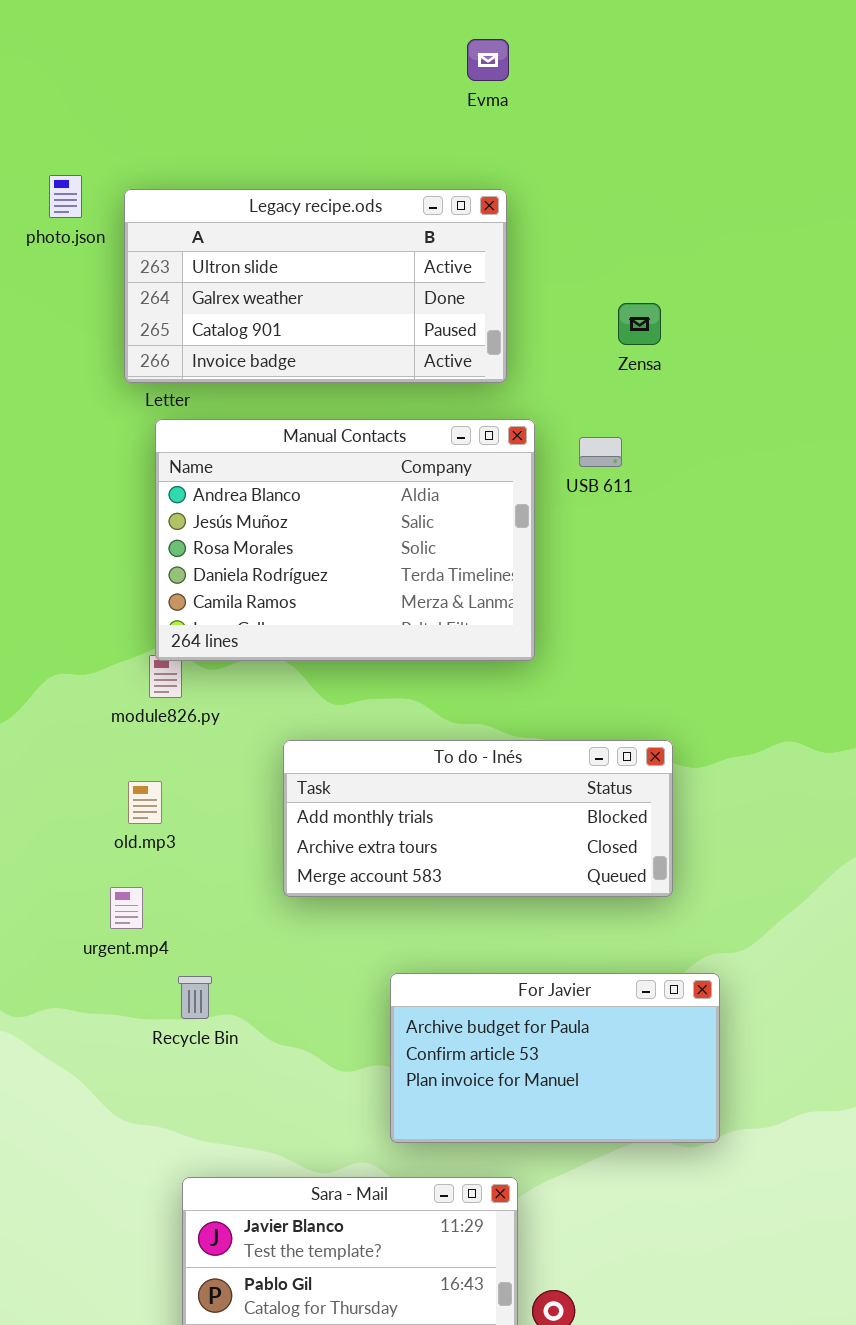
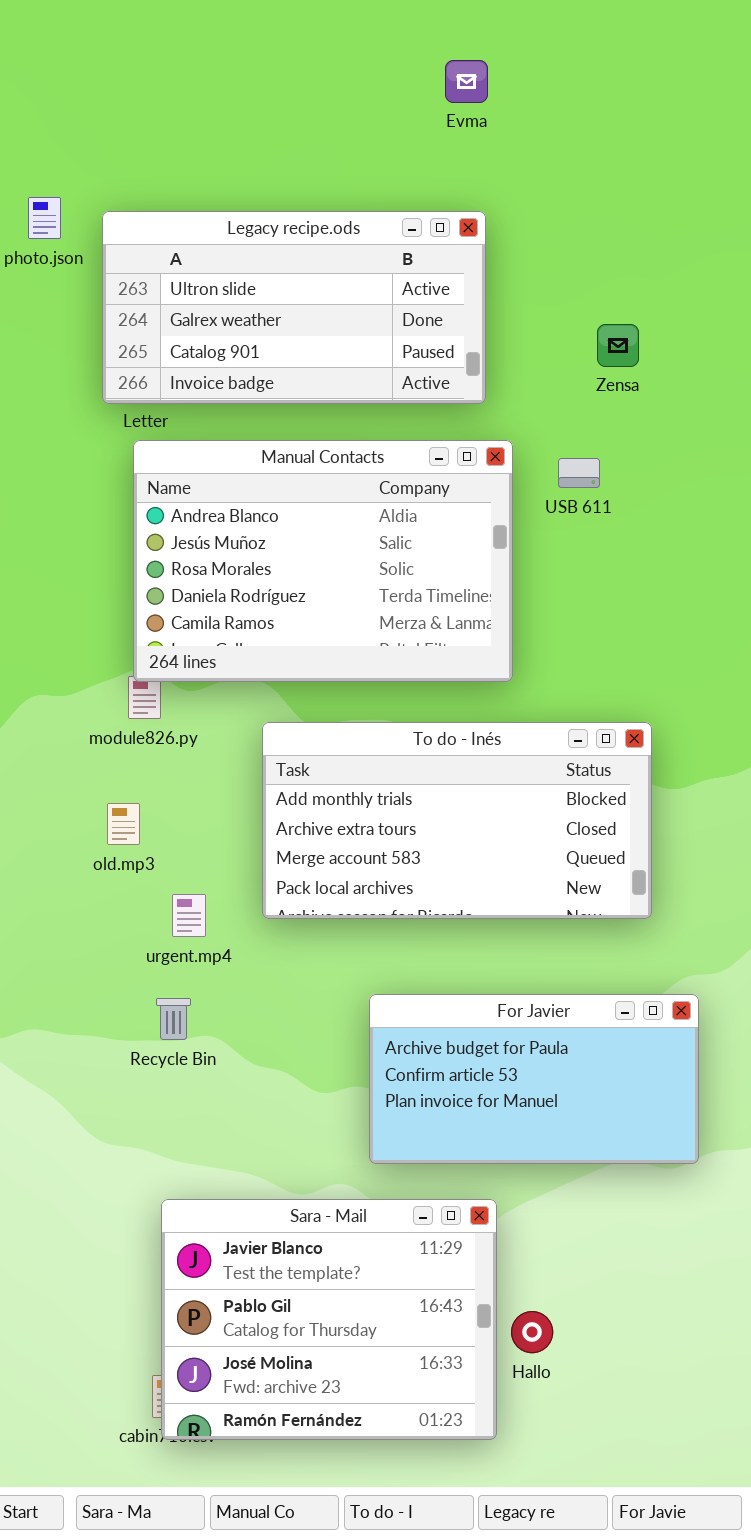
To do - Inés: [283,740,673,897] -> [262,722,652,919], resized
urgent.mp4: [110,887,143,929] -> [172,894,206,937], moved

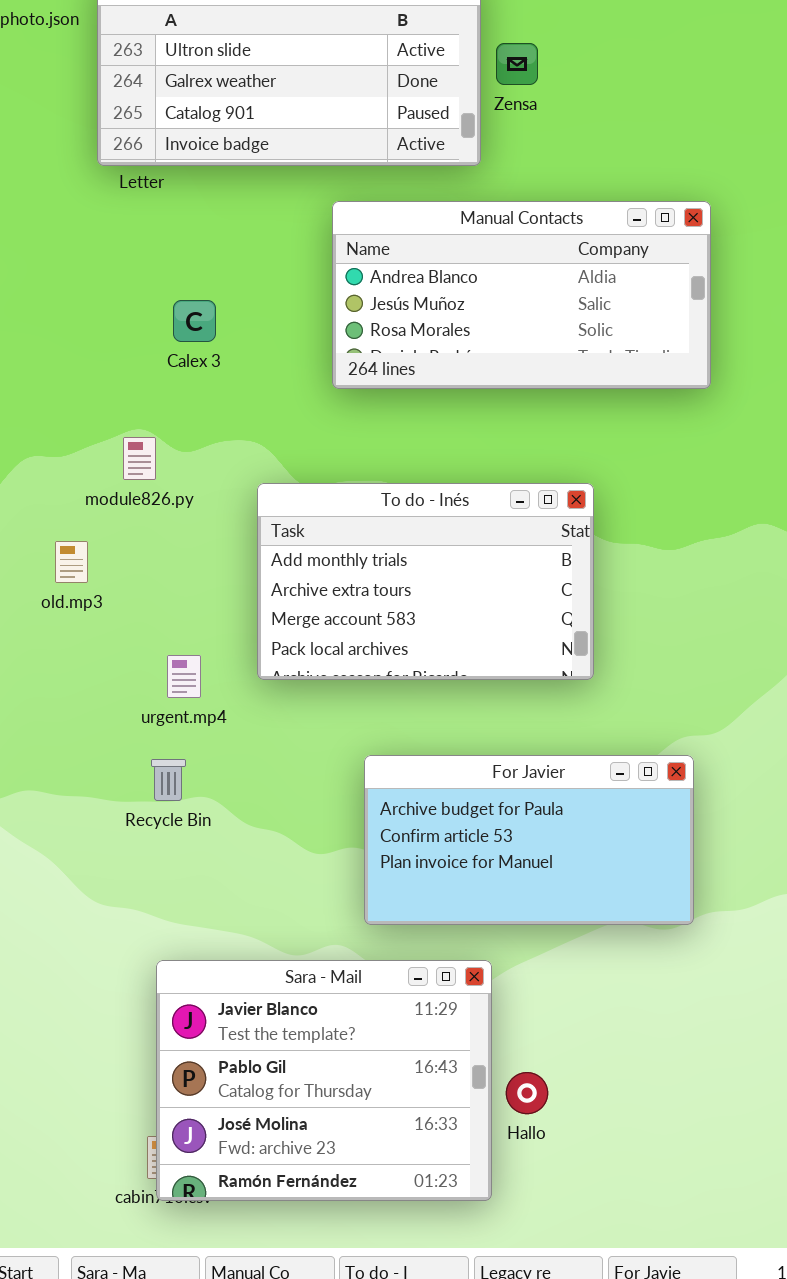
Zensa: [597,324,639,367] -> [496,43,538,85], moved
Manual Contacts: [133,440,513,682] -> [332,201,711,389], moved, resized
To do - Inés: [262,722,652,919] -> [257,483,594,680], resized
old.mp3: [107,803,140,845] -> [55,541,88,583], moved

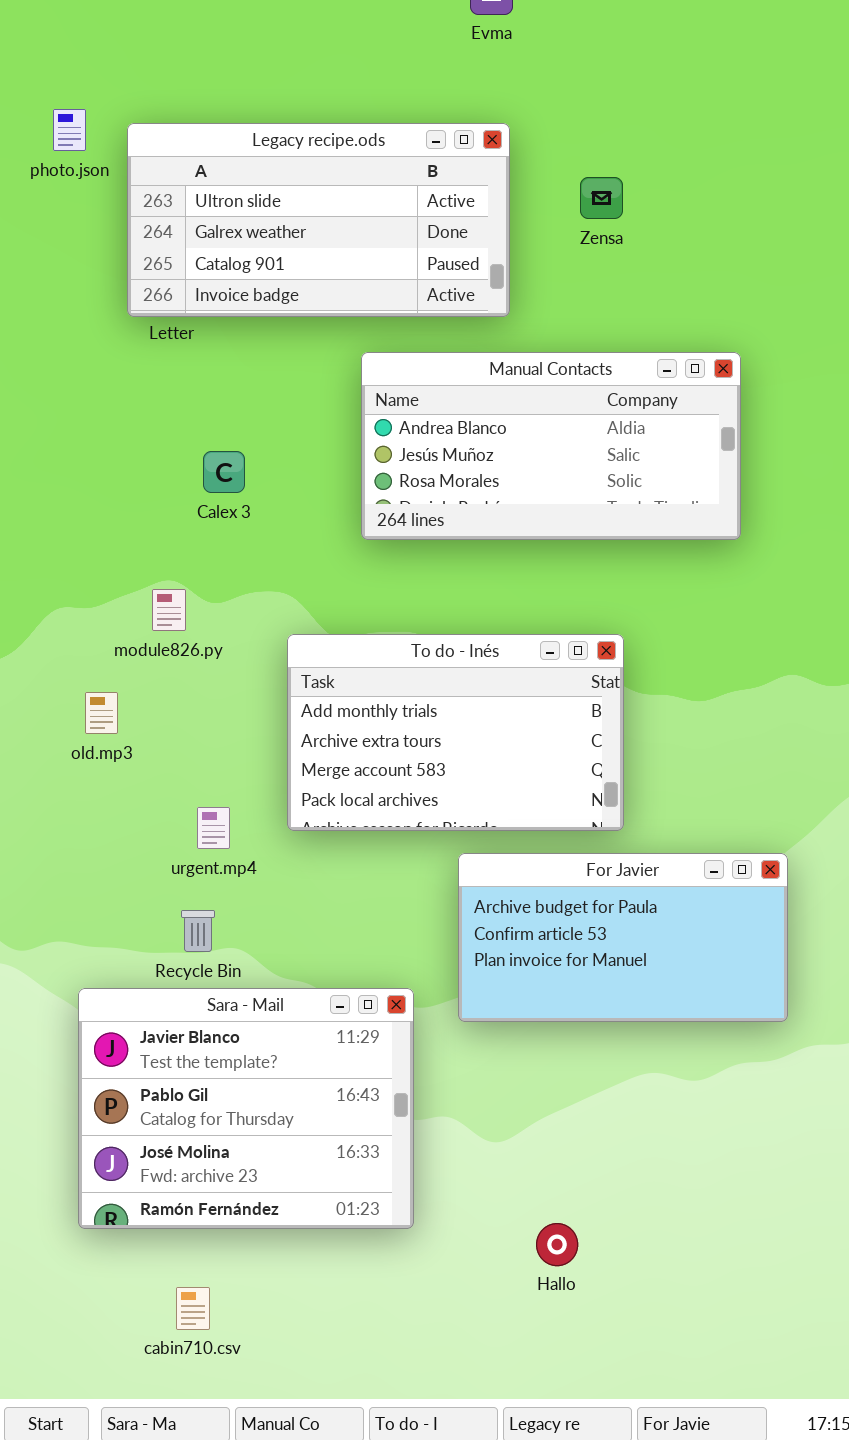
Zensa: [496,43,538,85] -> [580,177,623,219], moved
For Javier: [364,755,694,925] -> [458,853,788,1022], moved
Sara - Mail: [156,960,492,1201] -> [78,988,414,1229], moved

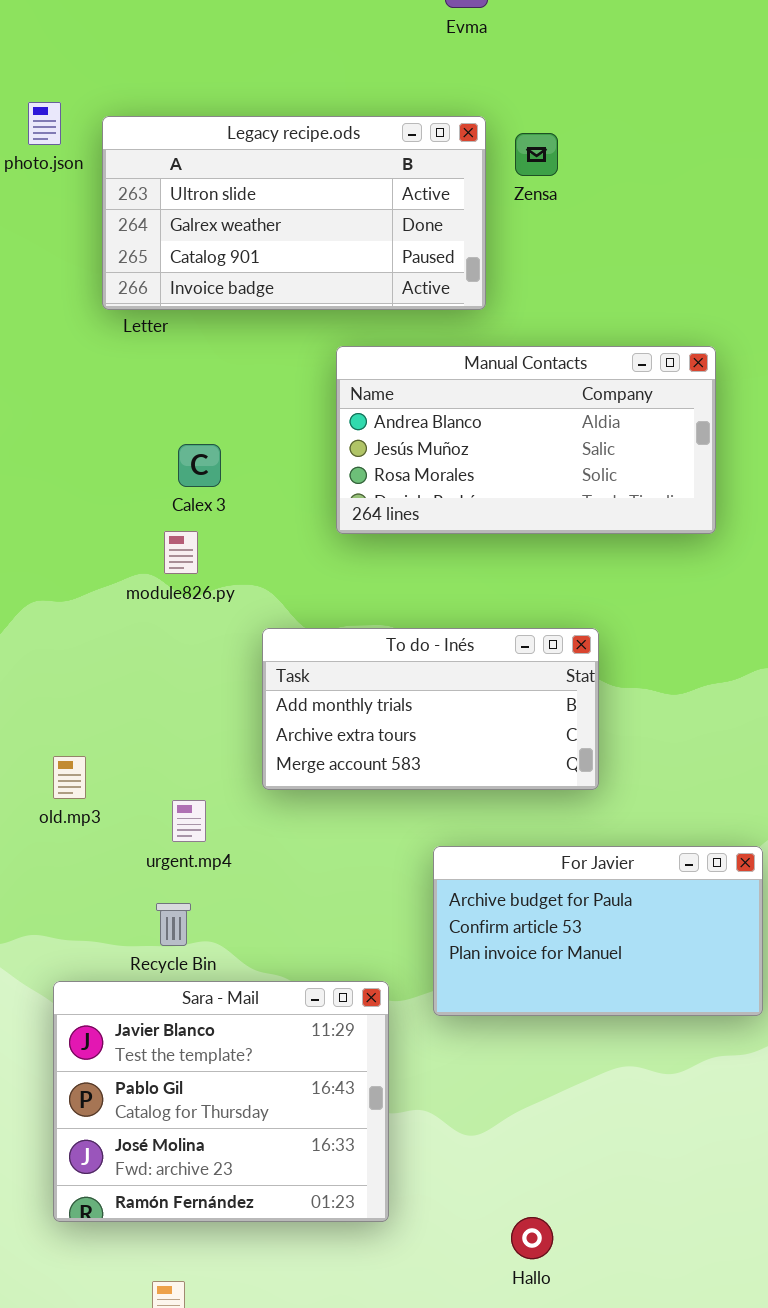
Zensa: [580,177,623,219] -> [515,133,558,176], moved
module826.py: [152,589,186,631] -> [164,531,198,574], moved
To do - Inés: [287,634,624,831] -> [262,628,599,790], resized
old.mp3: [85,692,118,734] -> [53,756,86,799], moved

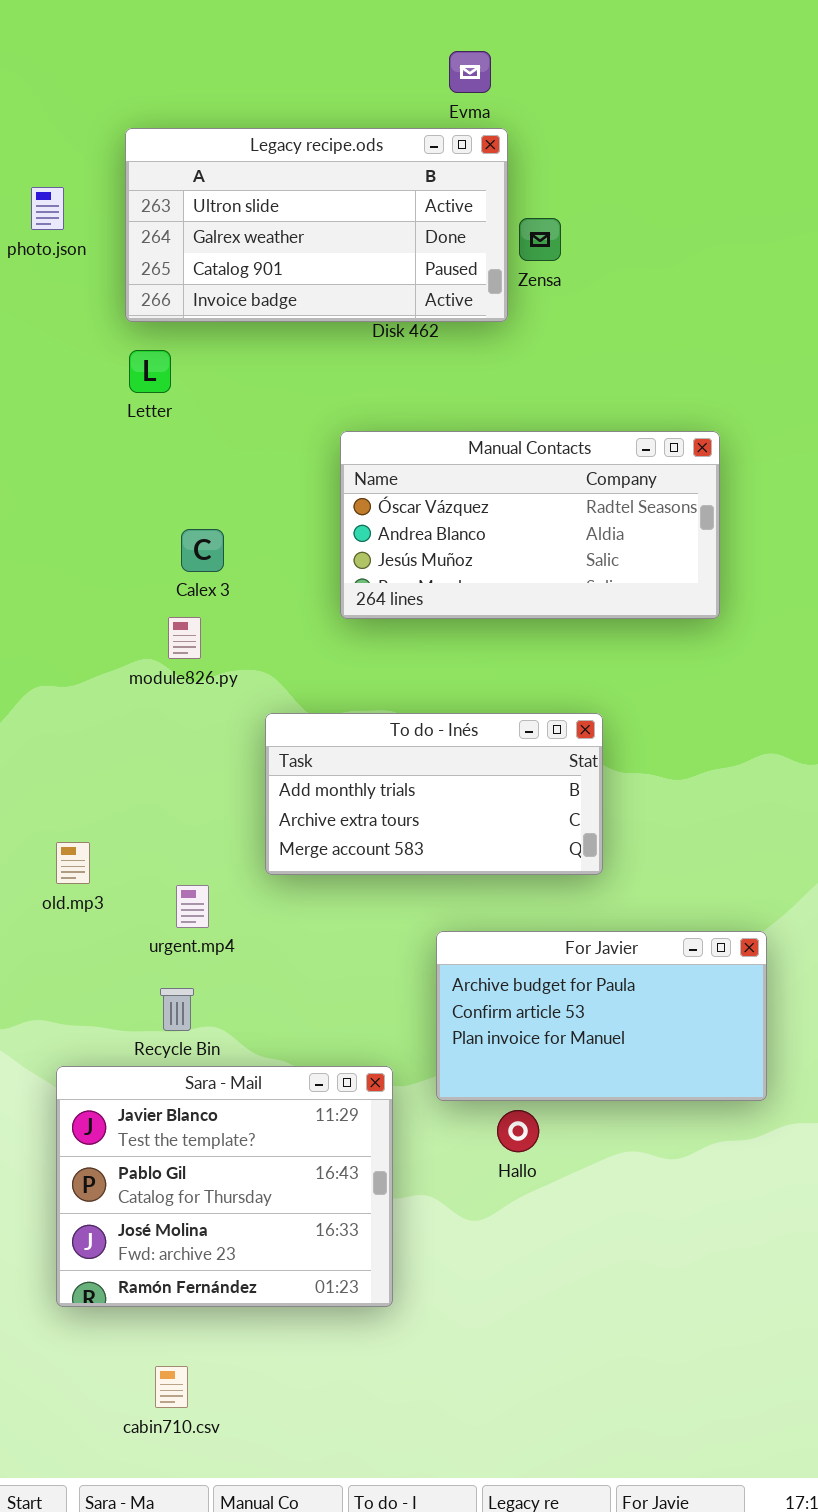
Legacy recipe.ods: [102,116,486,310] -> [125,128,508,322], moved
Manual Contacts: [336,346,716,534] -> [340,431,720,619], scrolled up 1 row
Hallo: [511,1217,553,1259] -> [497,1110,539,1152], moved

